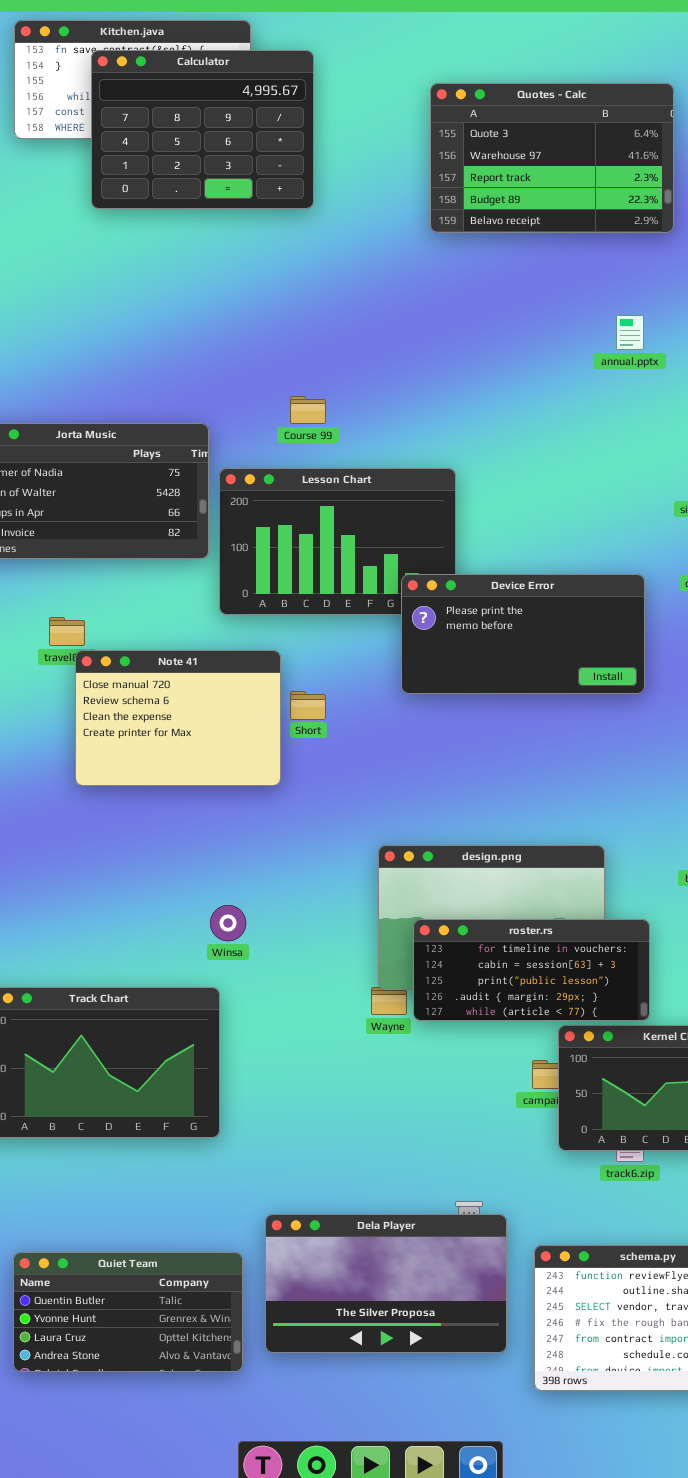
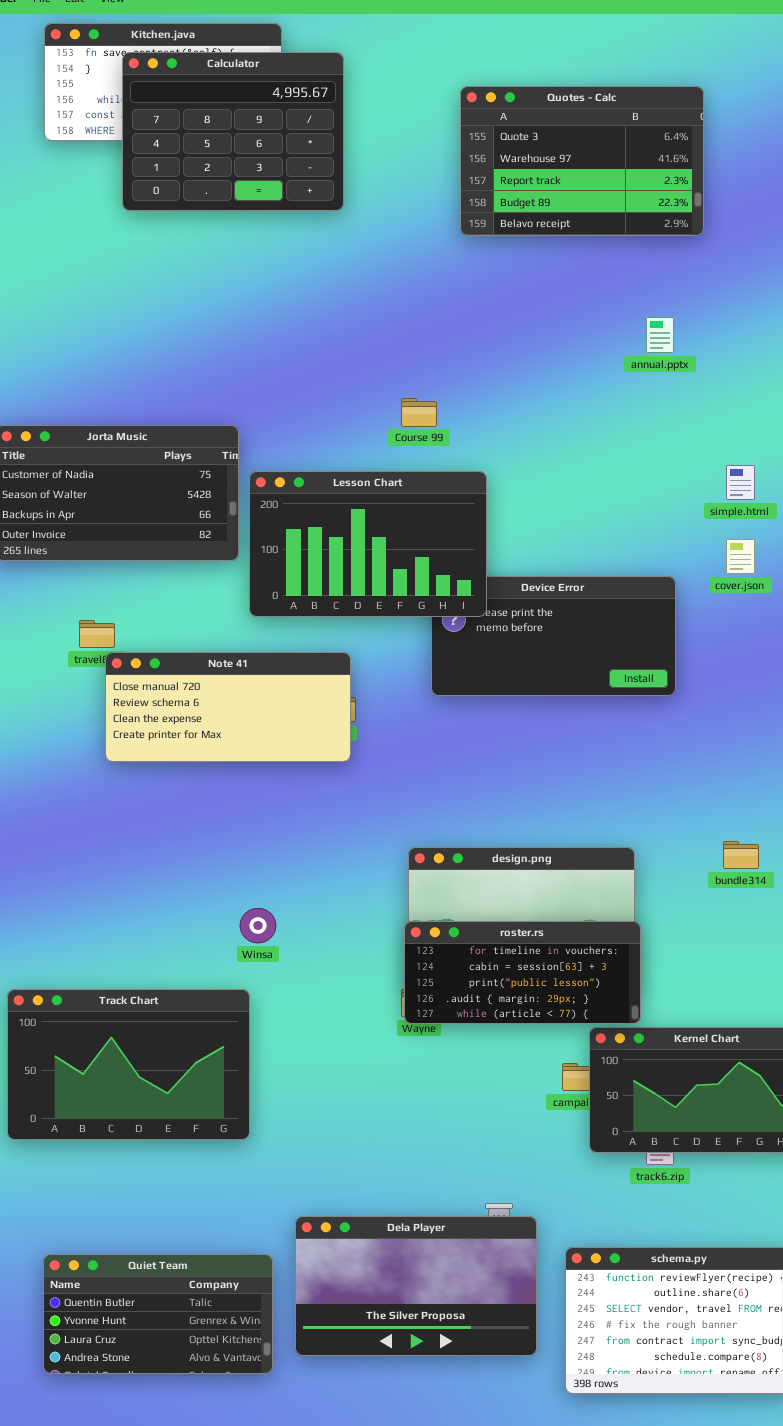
Course 99: [290,396,326,424] -> [401,398,437,427], moved
Lesson Chart: [219,468,456,615] -> [249,471,487,617], raised
Note 41: [75,650,281,786] -> [105,652,351,762], resized
roster.rs: [413,919,650,1021] -> [404,921,641,1024], moved

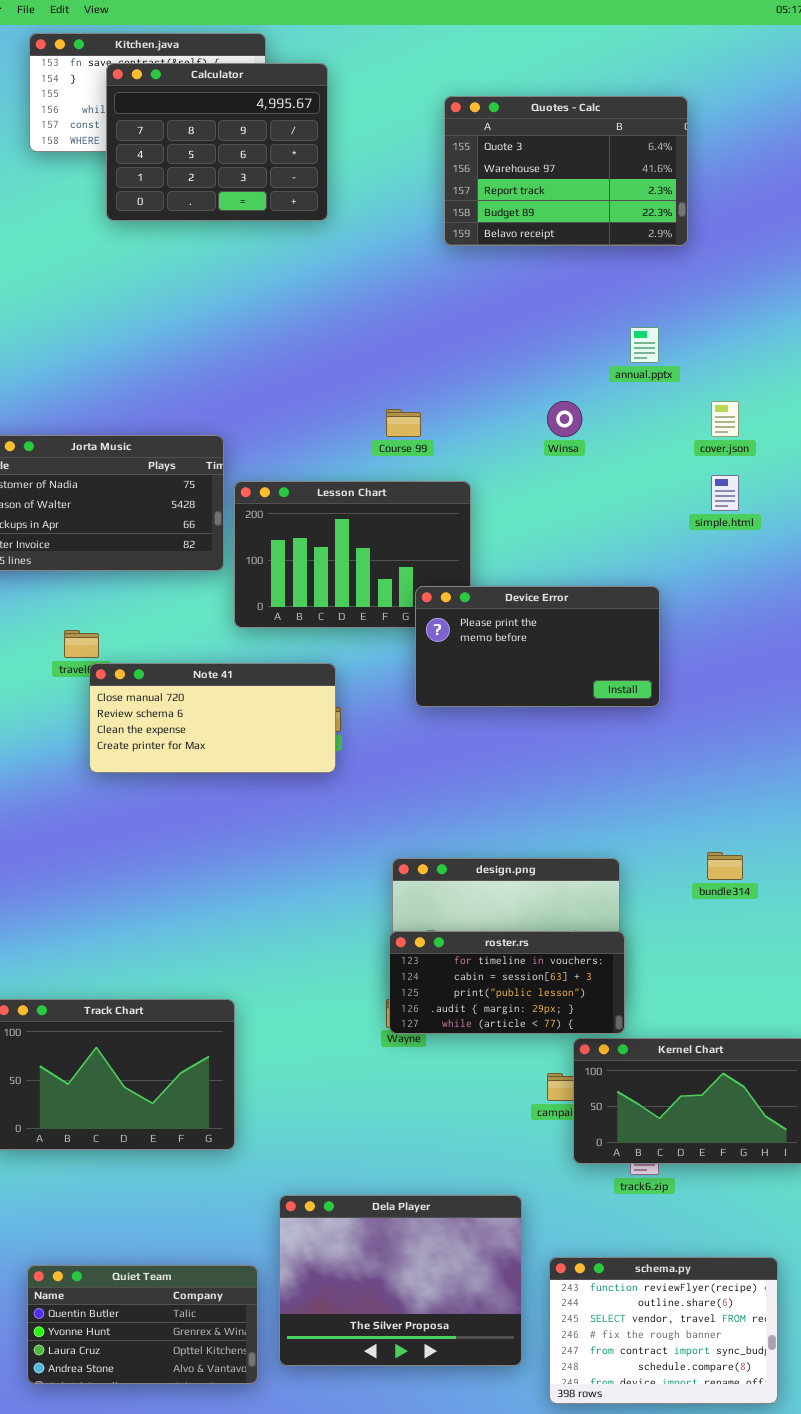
cover.json: [726,539,755,574] -> [711,401,739,437], moved
Device Error: [431,576,676,696] -> [415,586,660,707], raised
Winsa: [240,908,276,943] -> [547,401,582,437], moved
Dela Player: [295,1216,537,1356] -> [279,1195,522,1366], resized

